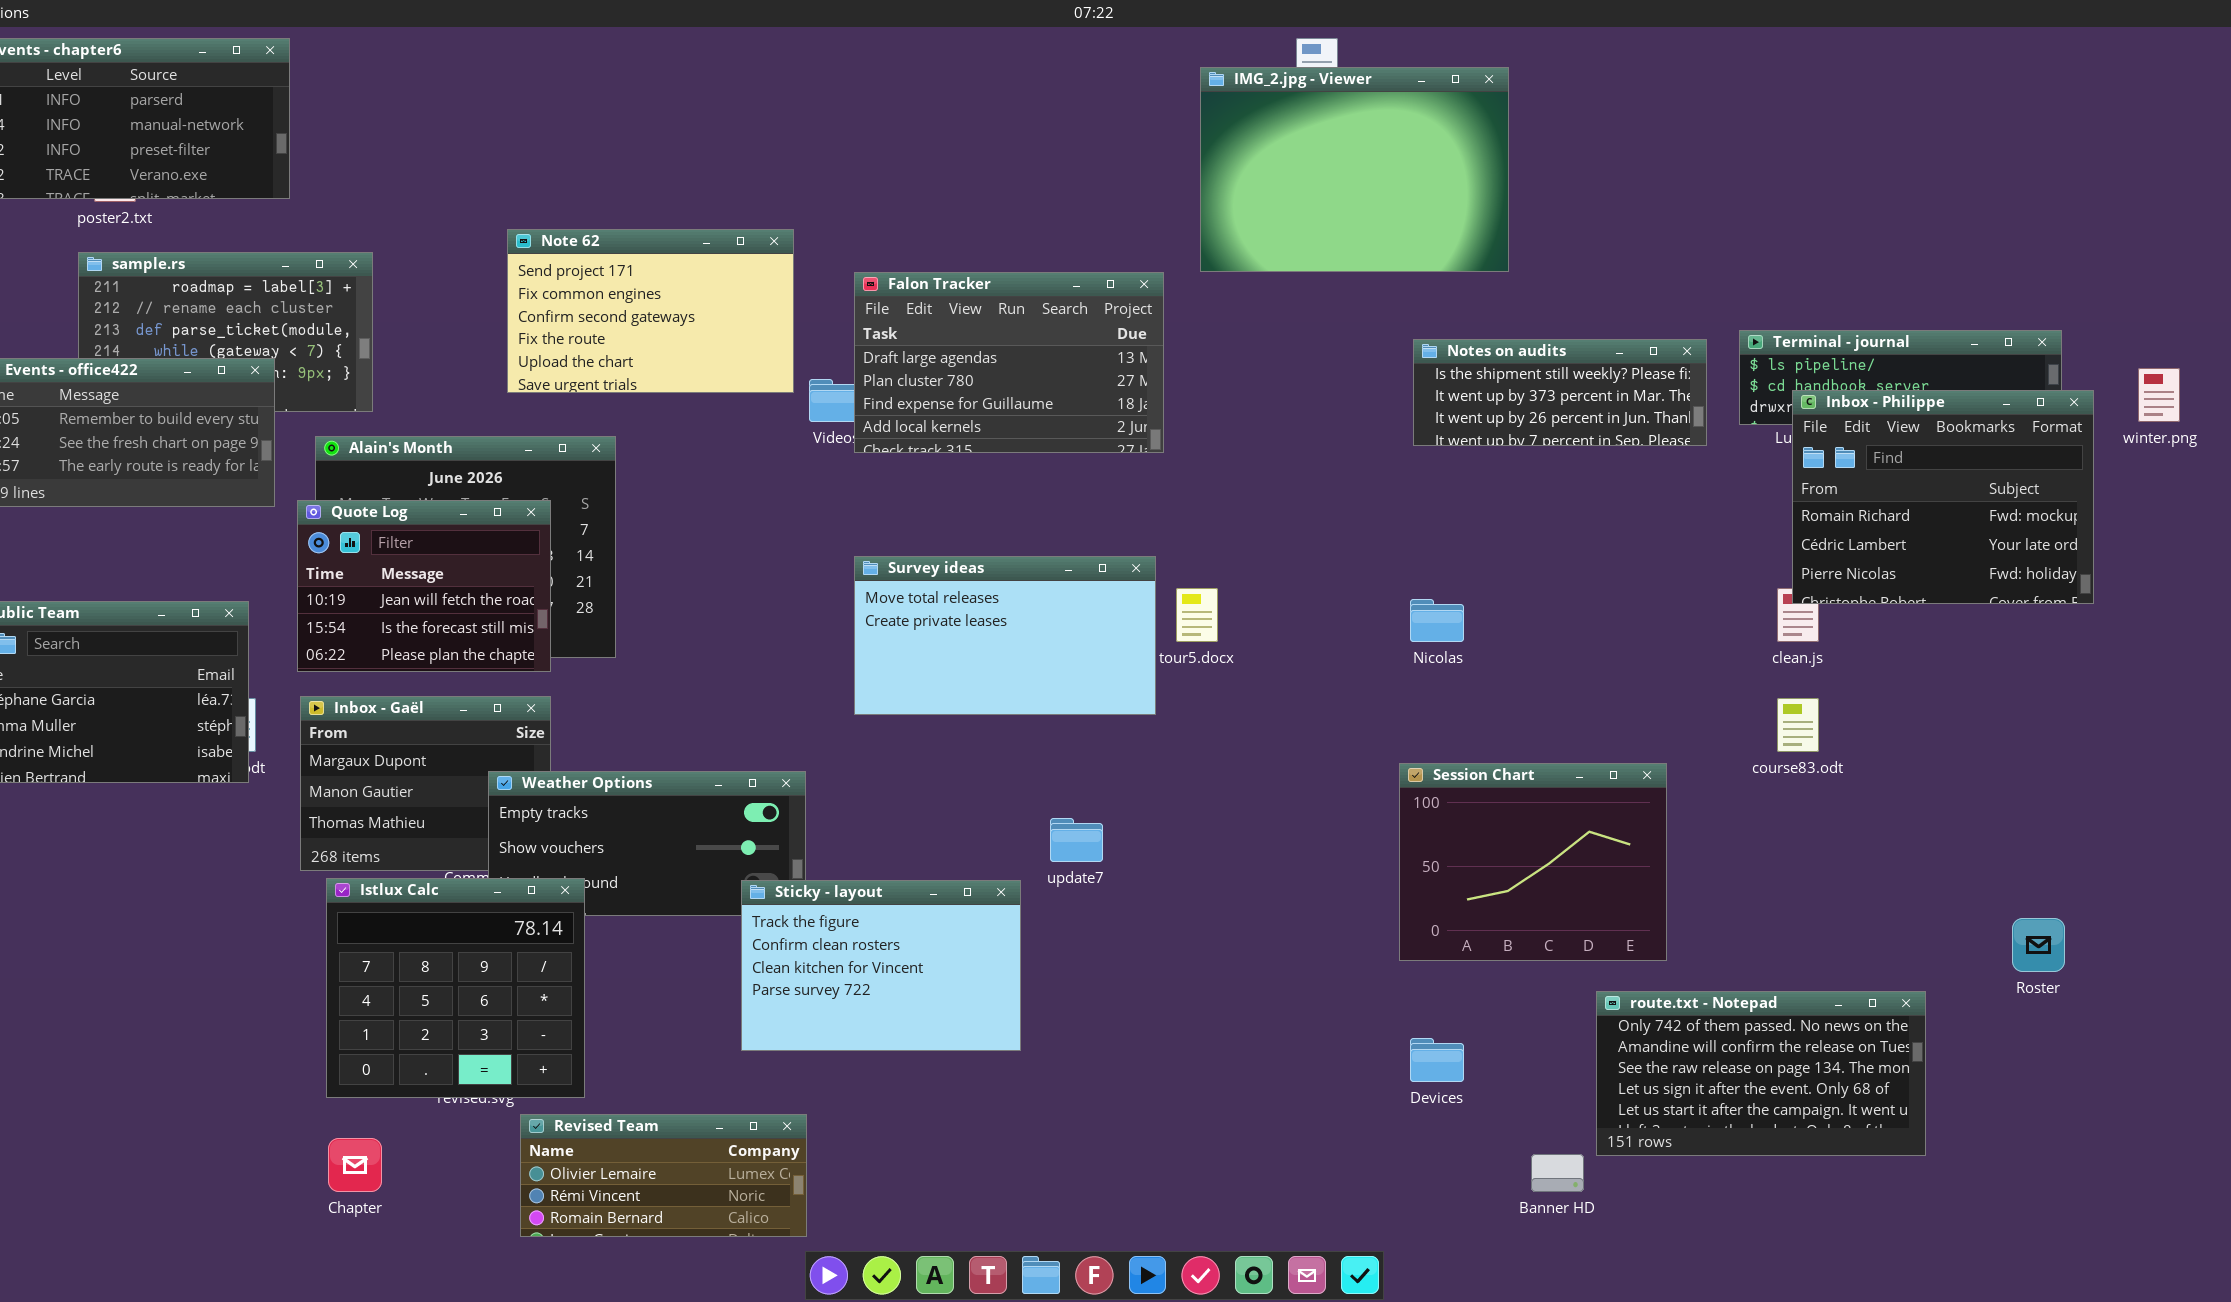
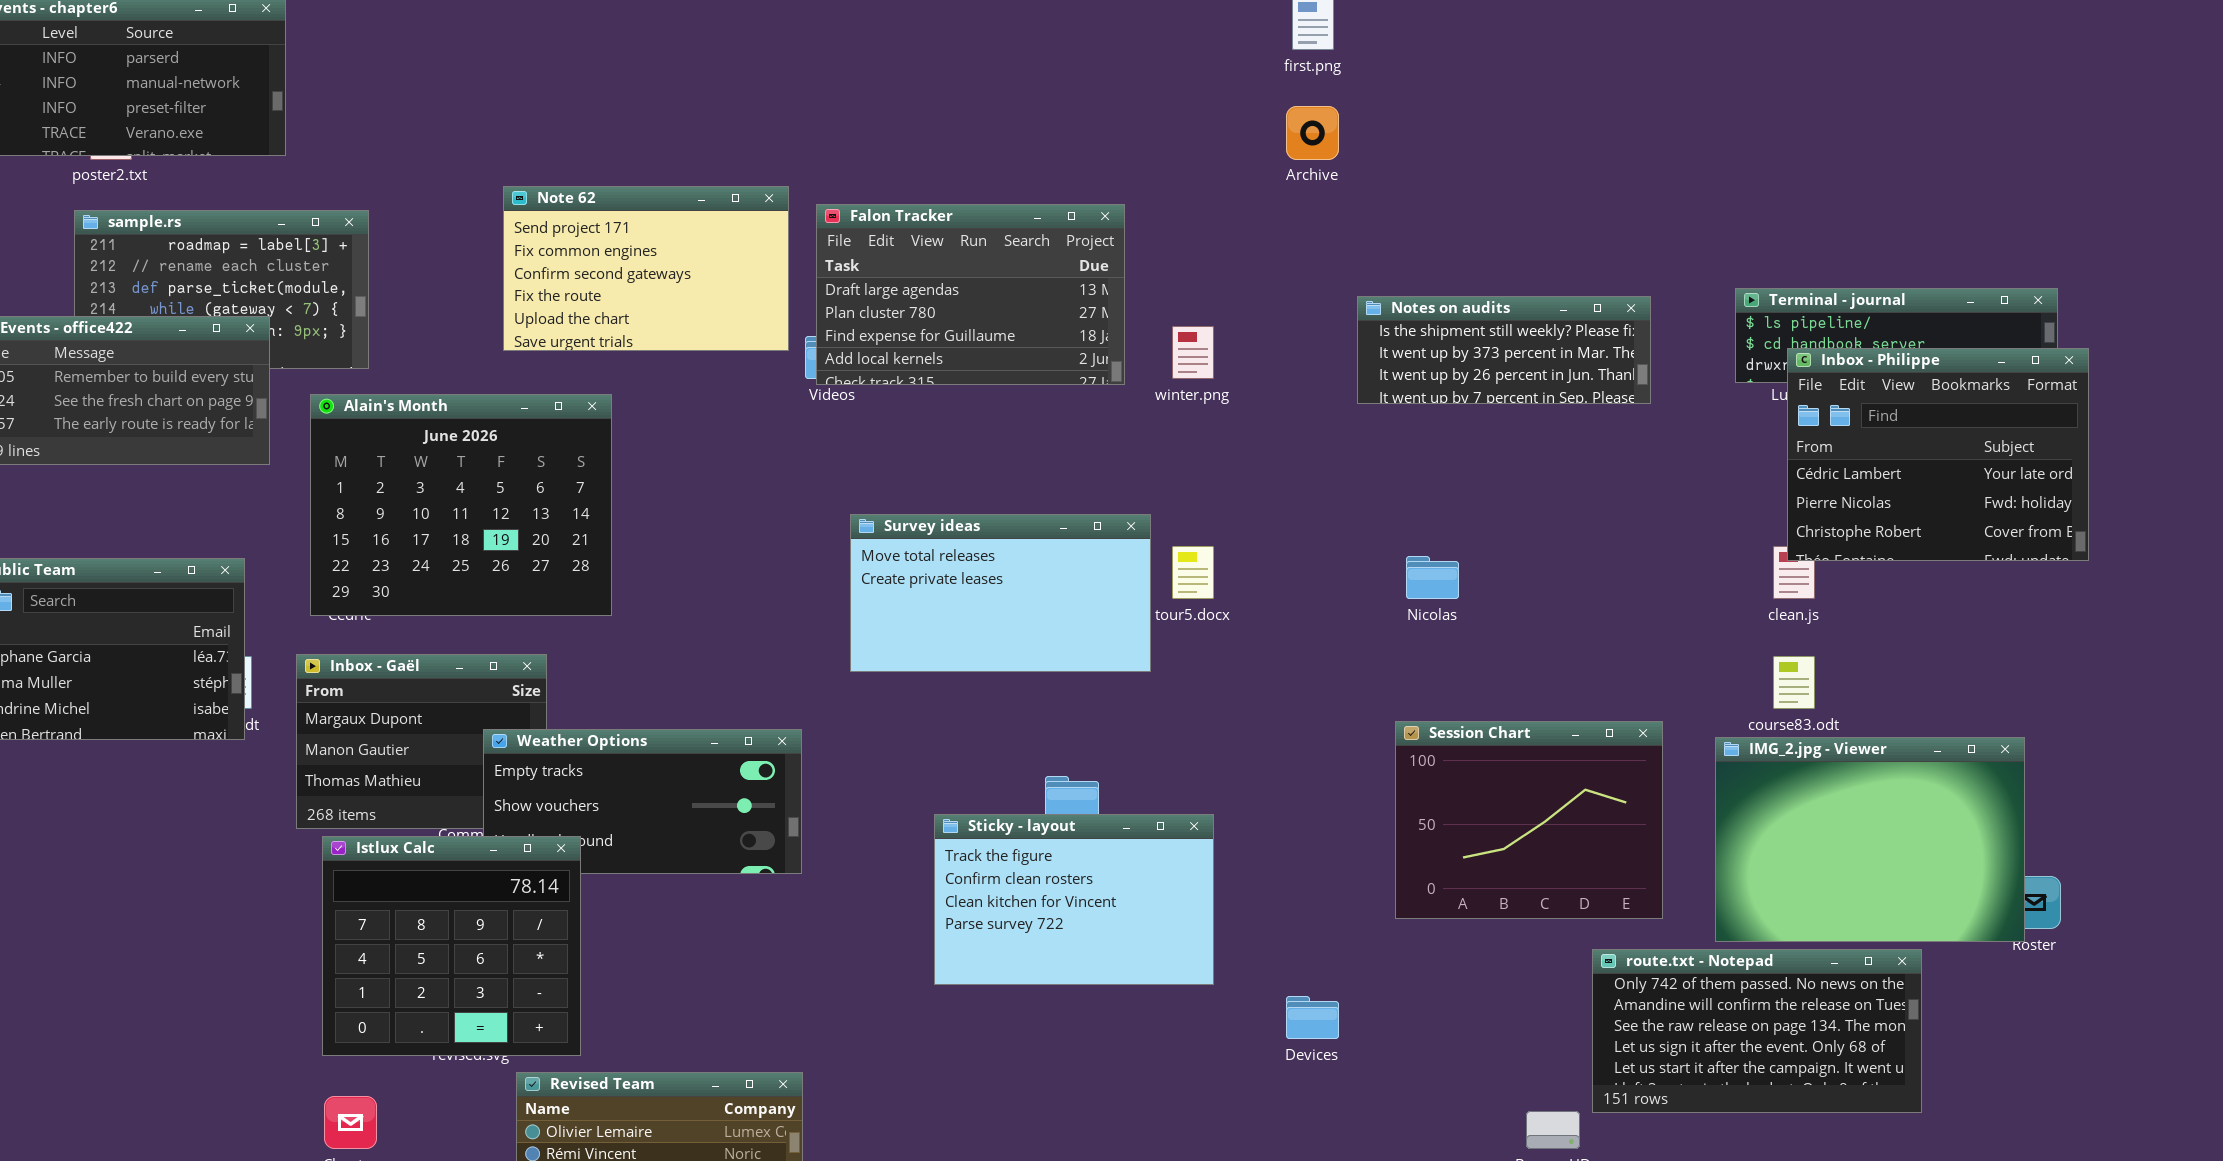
IMG_2.jpg - Viewer: [1200,67,1509,272] -> [1715,737,2025,942], moved
Falon Tracker: [854,272,1164,453] -> [816,204,1125,385], moved
Notes on audits: [1413,339,1707,446] -> [1357,296,1651,404], moved
winter.png: [2138,368,2180,422] -> [1172,326,1214,379], moved
Inbox - Philippe: [1792,390,2094,604] -> [1787,348,2089,561], scrolled down 1 row
Quote Log: [297,500,551,672] -> none, closed
Sticky - layout: [741,880,1021,1051] -> [934,814,1214,985], moved
Devices: [1410,1038,1464,1082] -> [1286,996,1339,1039], moved

